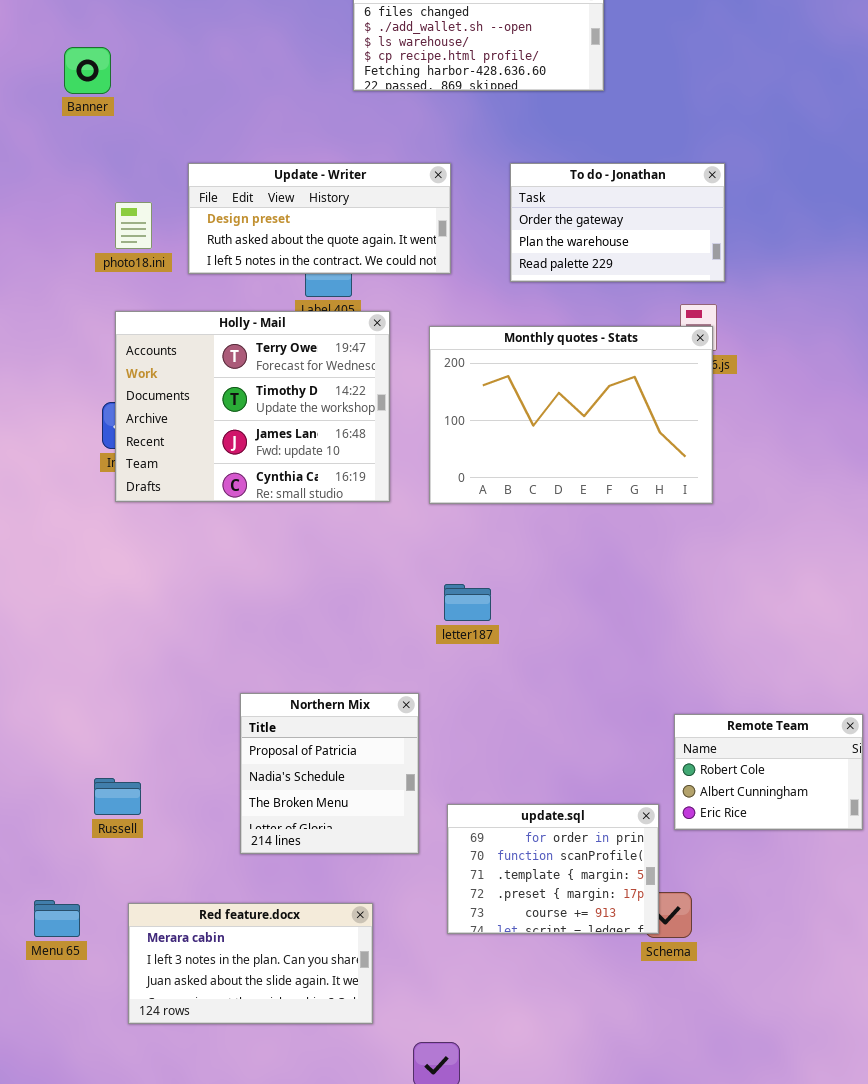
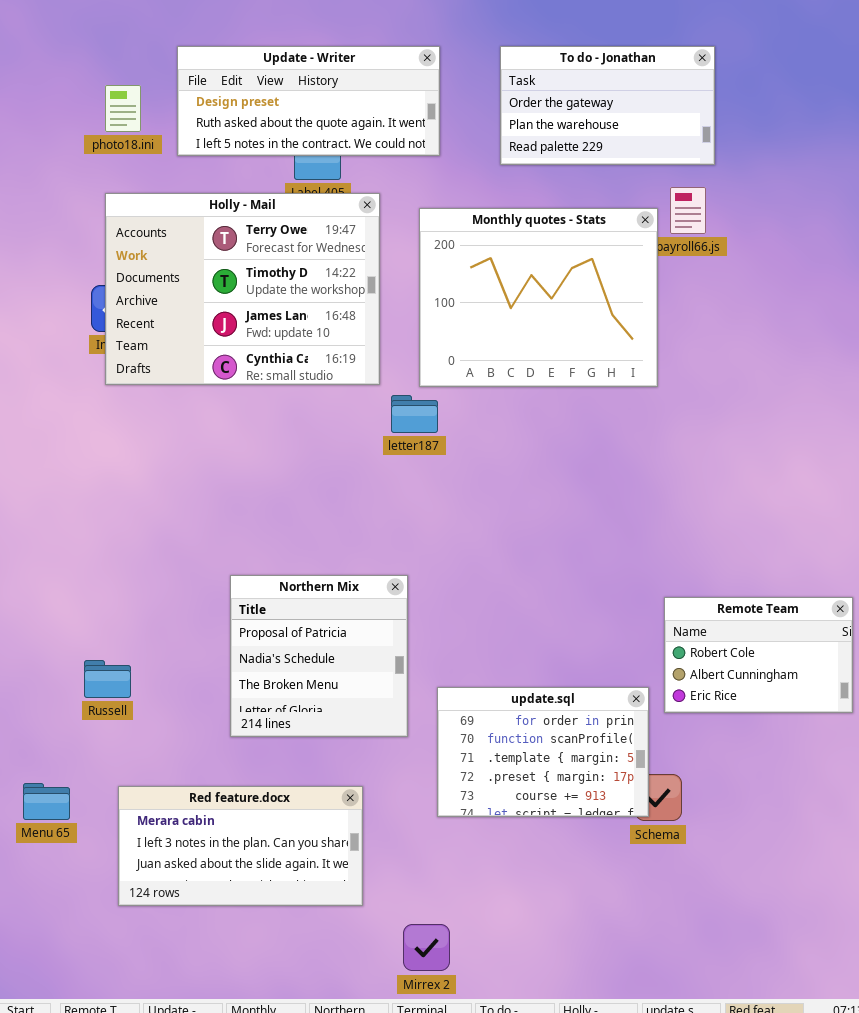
Monthly quotes - Stats: [429,326,713,504] -> [419,208,658,387], resized
letter187: [444,584,491,621] -> [391,395,438,433], moved

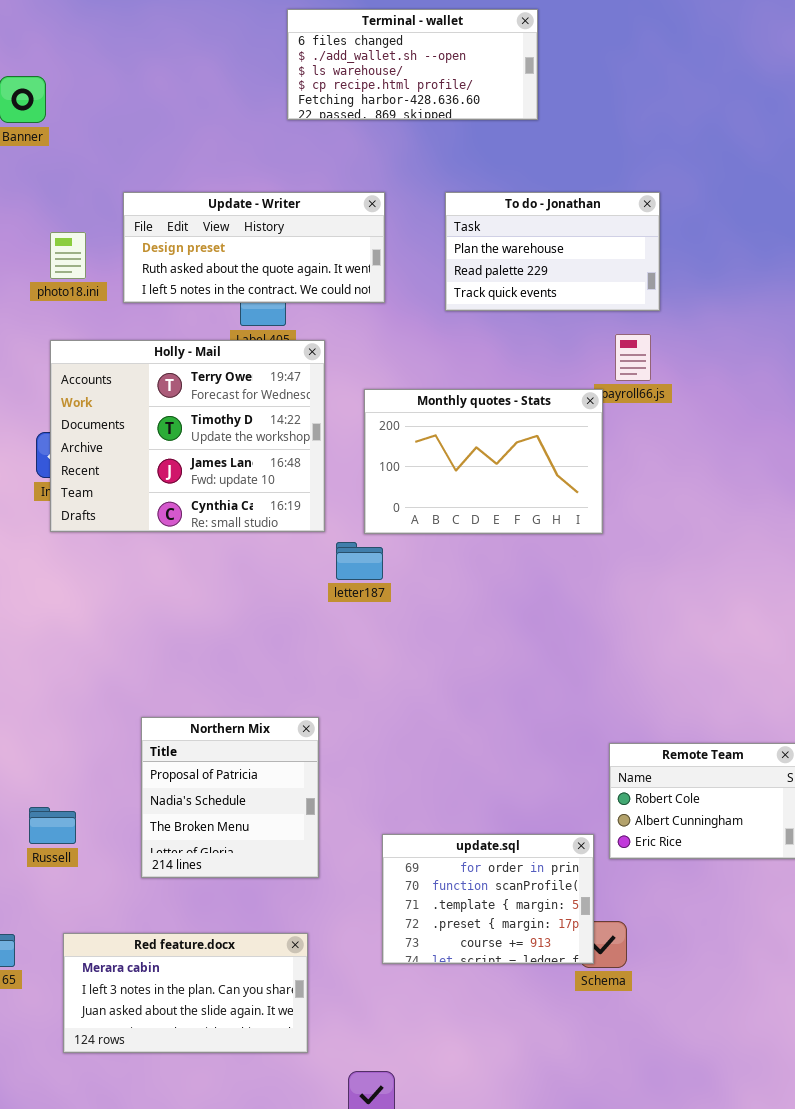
To do - Jonathan: [500,46,715,165] -> [445,192,660,311], scrolled down 1 row
Monthly quotes - Stats: [419,208,658,387] -> [364,389,603,534], resized
Northern Mix: [230,575,408,737] -> [141,717,319,878], moved

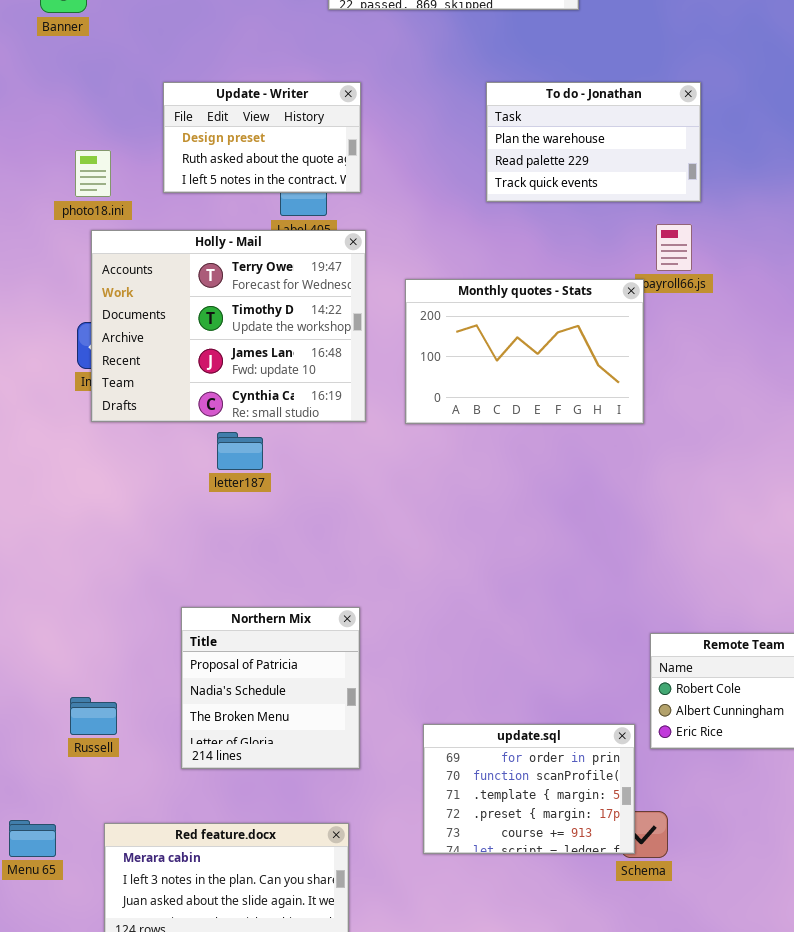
Update - Writer: [123,192,385,303] -> [163,82,361,193], resized
photo18.ini: [50,232,86,279] -> [75,150,111,197], moved
letter187: [336,542,383,580] -> [217,432,263,470], moved

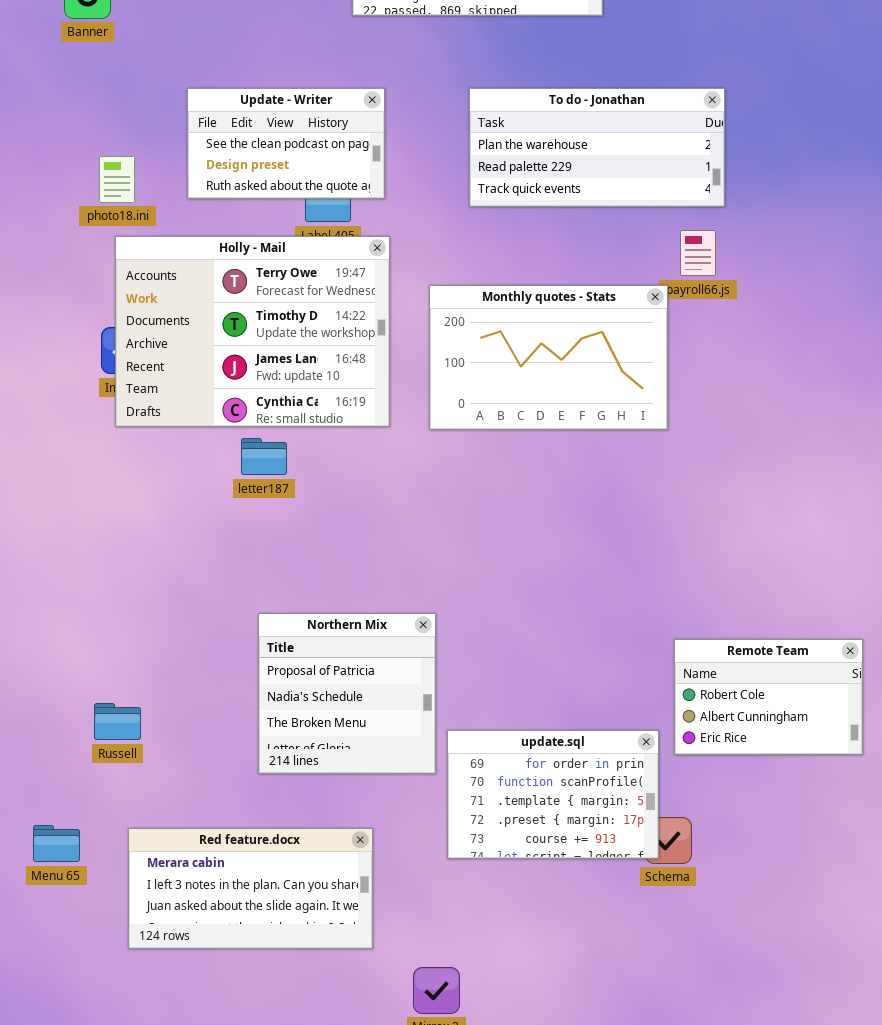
Update - Writer: [163,82,361,193] -> [187,88,385,199], scrolled up 1 row
To do - Jonathan: [486,82,701,202] -> [469,88,725,207], resized
Northern Mix: [181,607,360,769] -> [258,613,436,774], moved

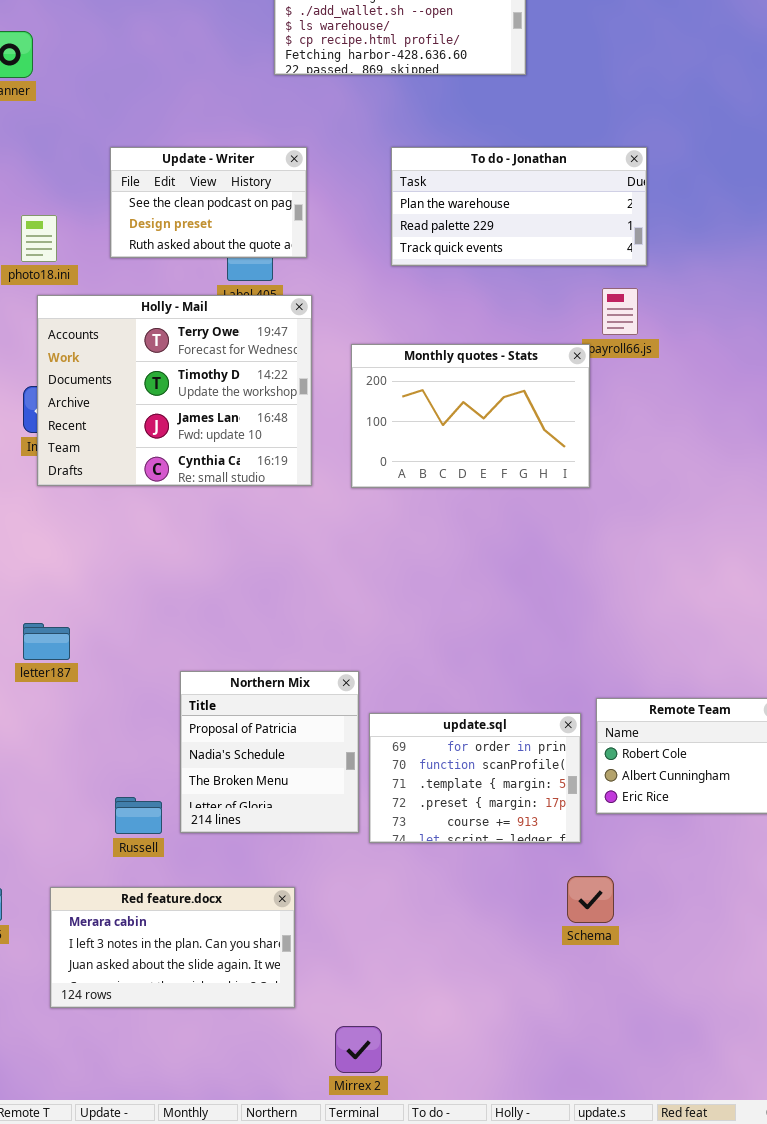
letter187: [241,438,287,475] -> [23,623,70,660], moved
Russell: [94,703,141,740] -> [115,797,162,834], moved
update.sql: [447,730,659,859] -> [369,713,581,843], moved

